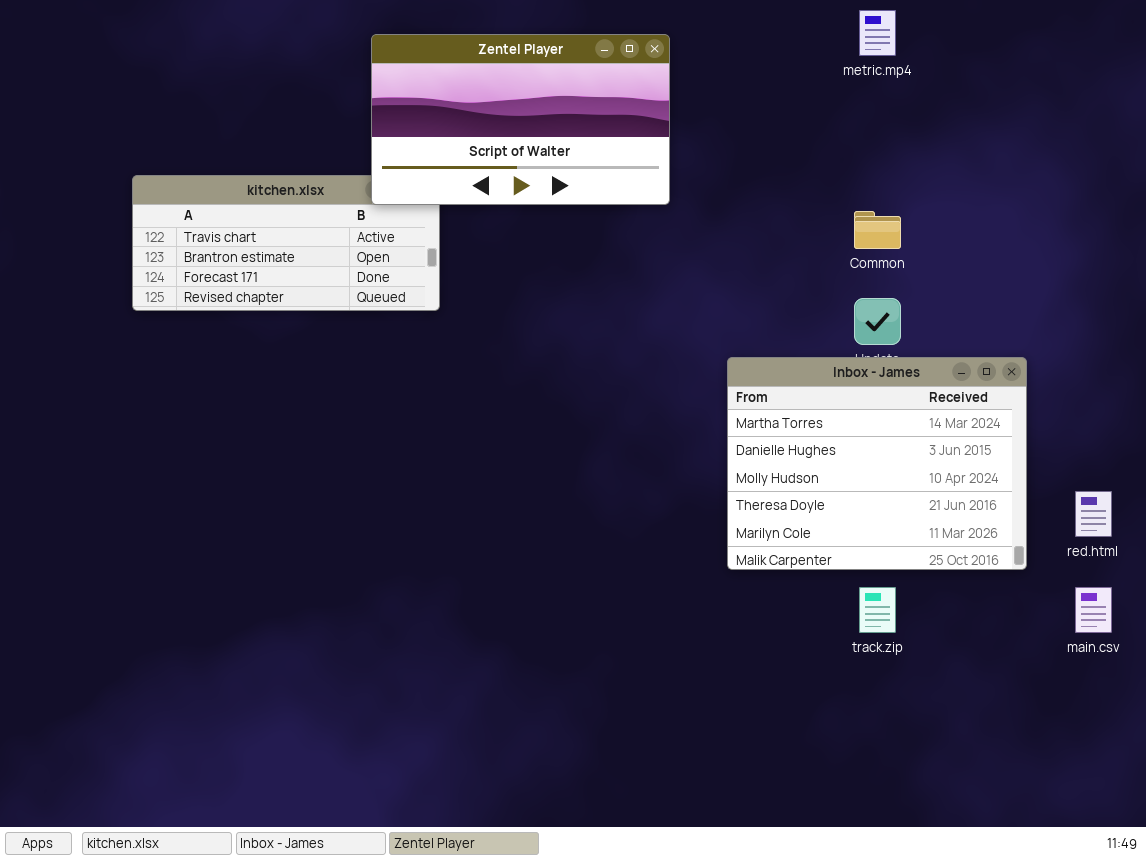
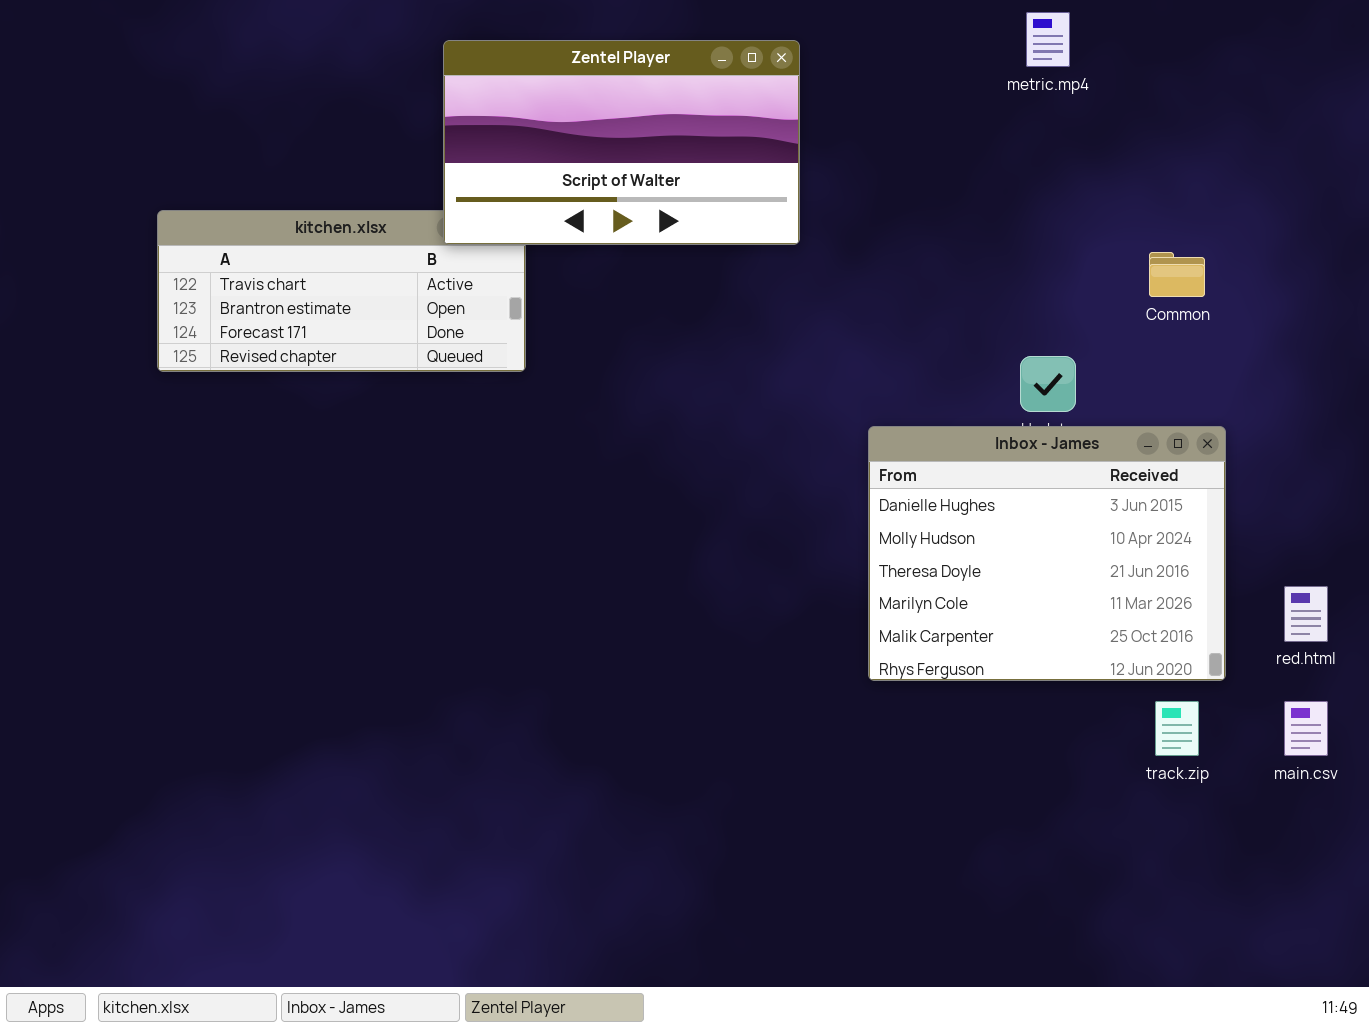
Common: [854,211,901,249] -> [1149,252,1205,297], moved
Inbox - James: [727,357,1027,570] -> [868,426,1226,681], scrolled down 1 row
track.zip: [859,587,896,633] -> [1155,701,1199,756], moved

